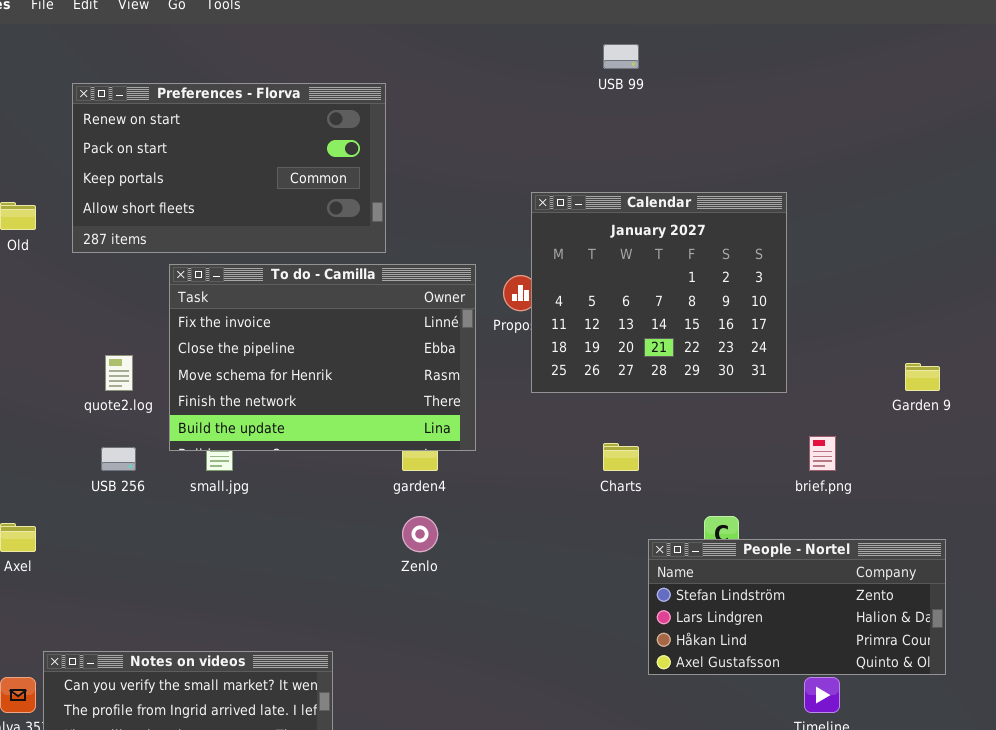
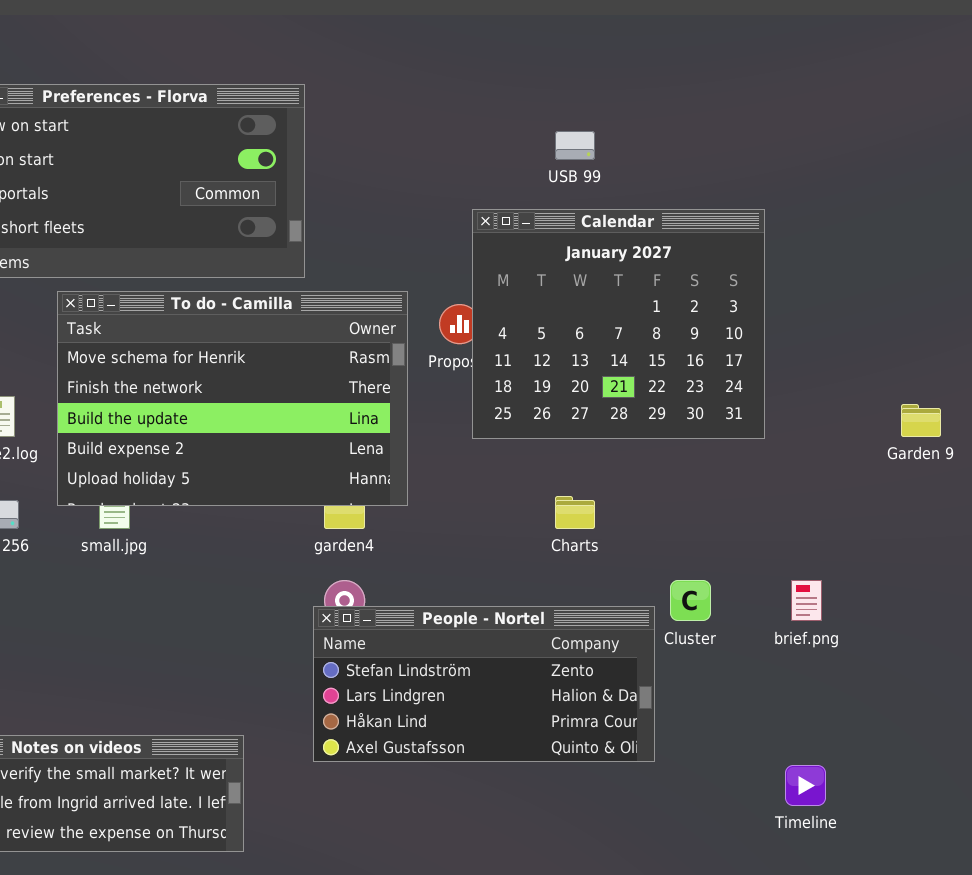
USB 99: [603,44,639,69] -> [555,131,595,160], moved
To do - Camilla: [169,264,476,451] -> [57,291,408,506], scrolled down 2 rows
brief.png: [809,436,836,471] -> [791,580,822,621], moved
People - Nortel: [648,539,946,675] -> [313,606,655,762], moved

